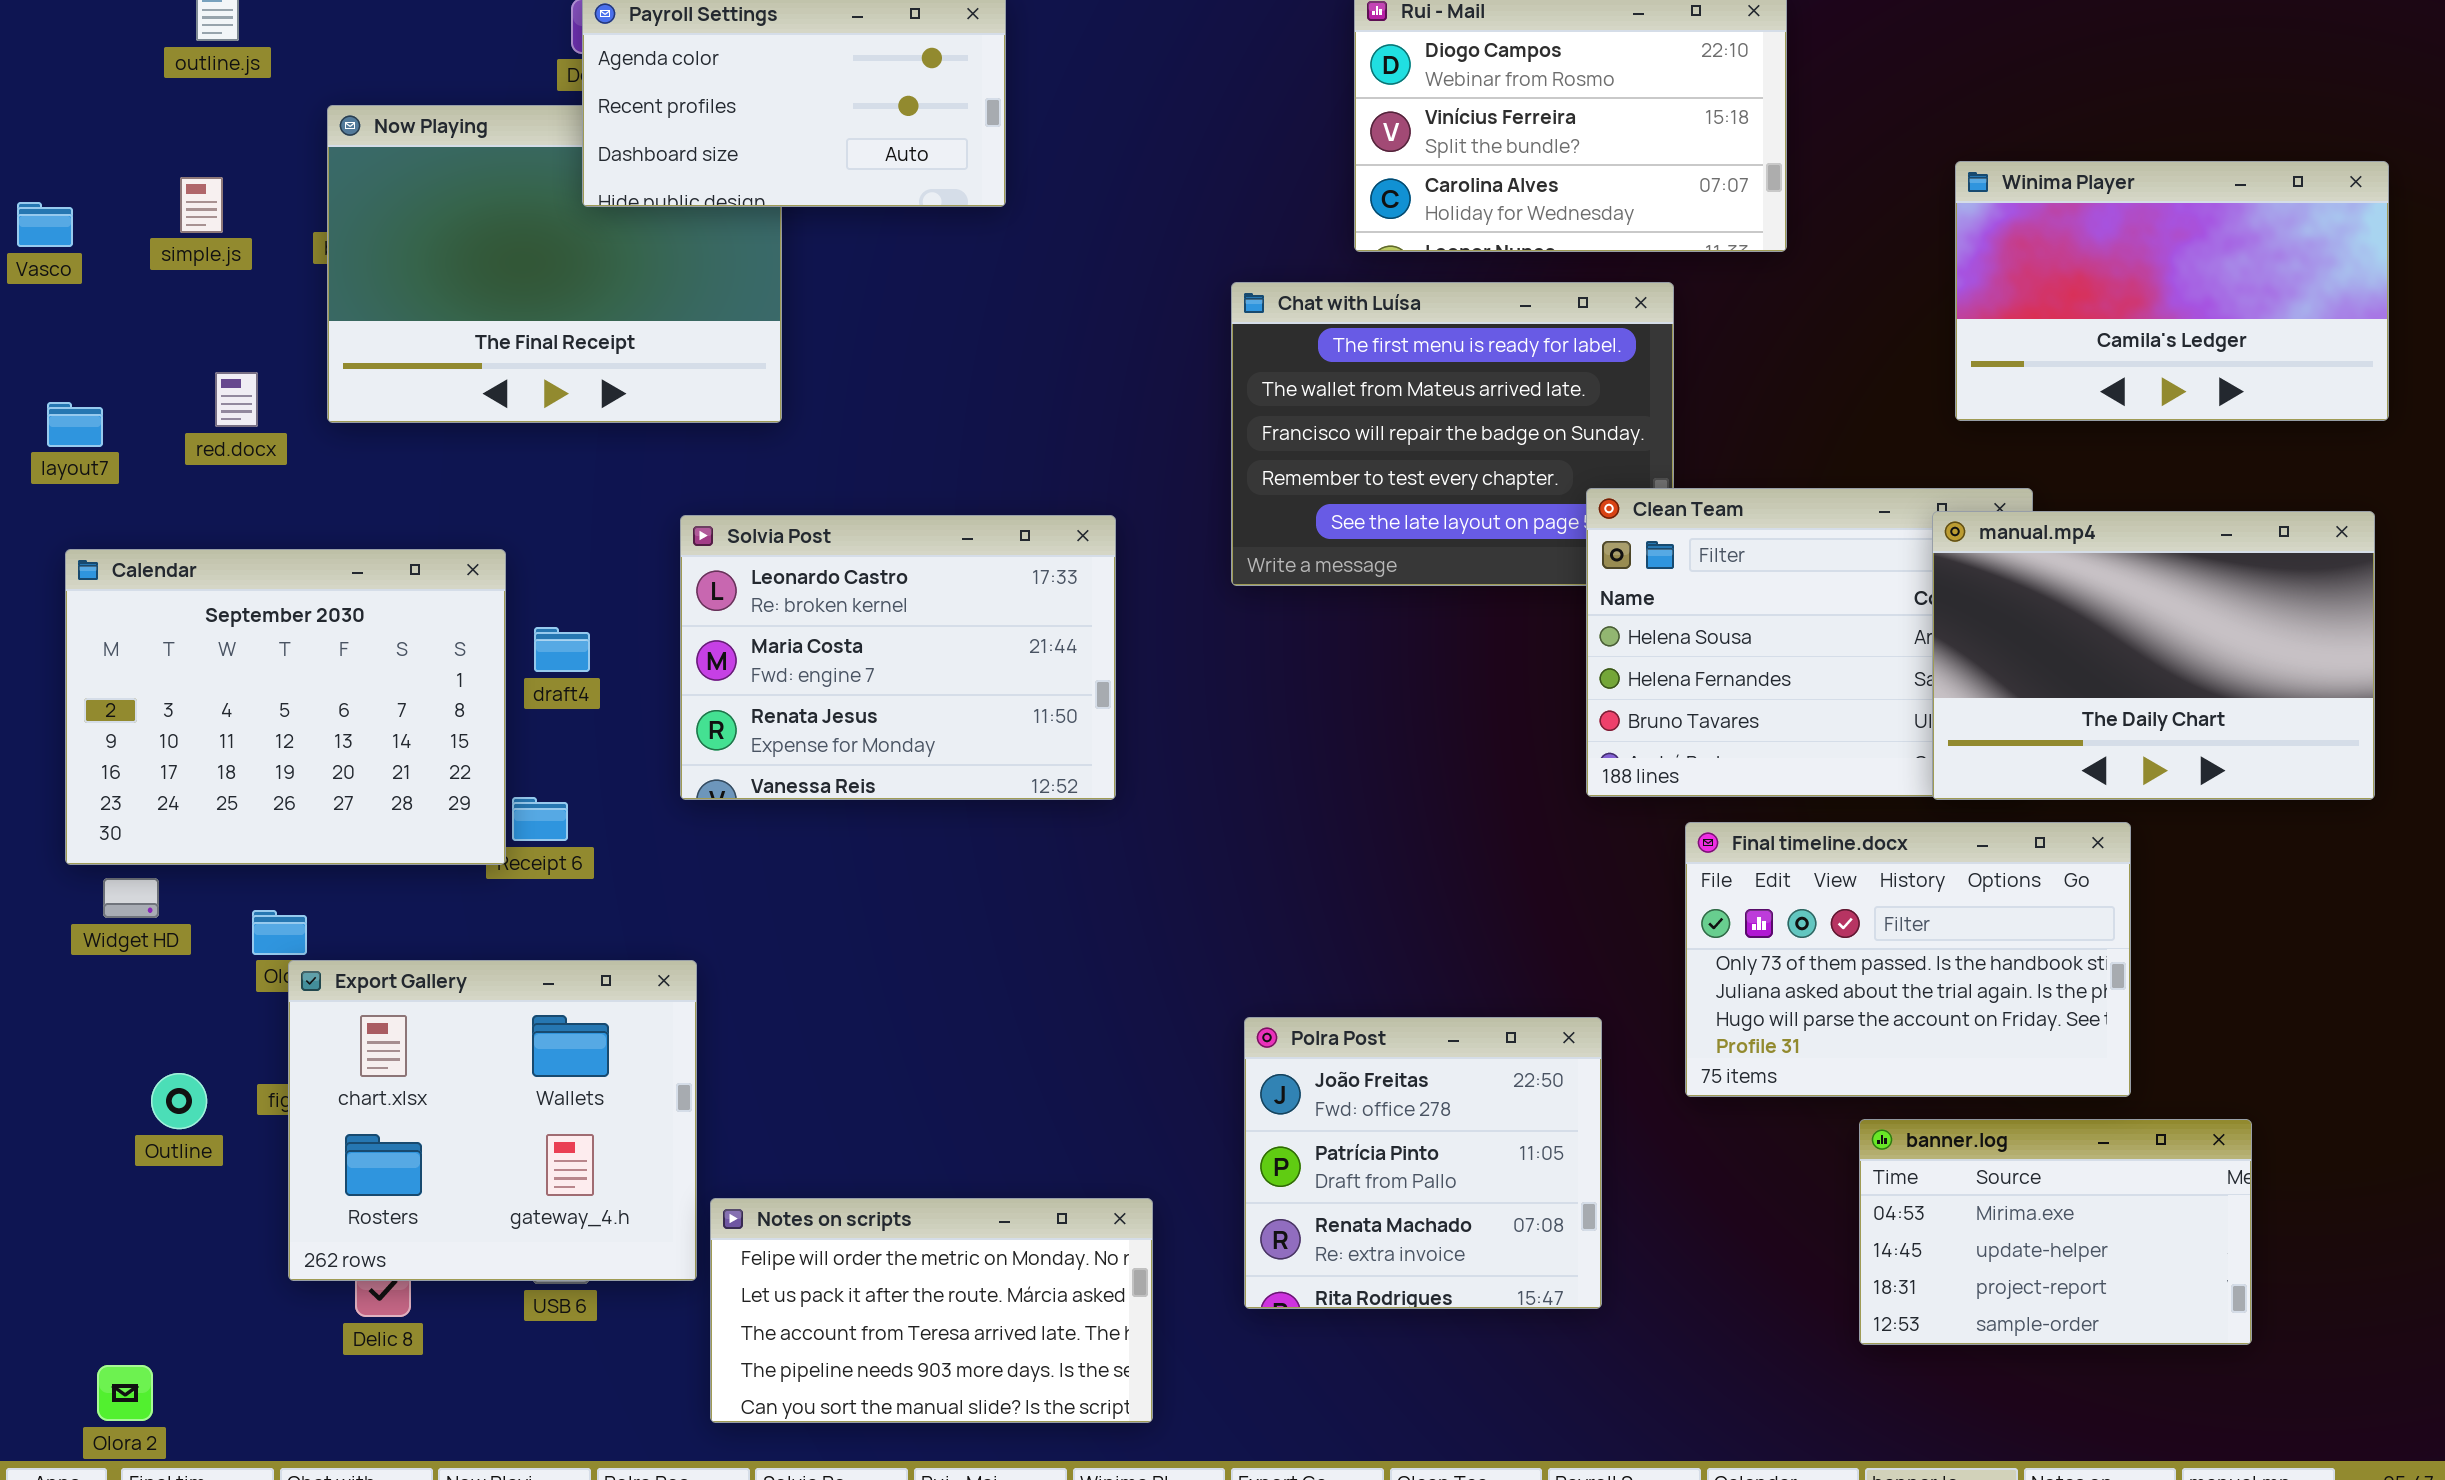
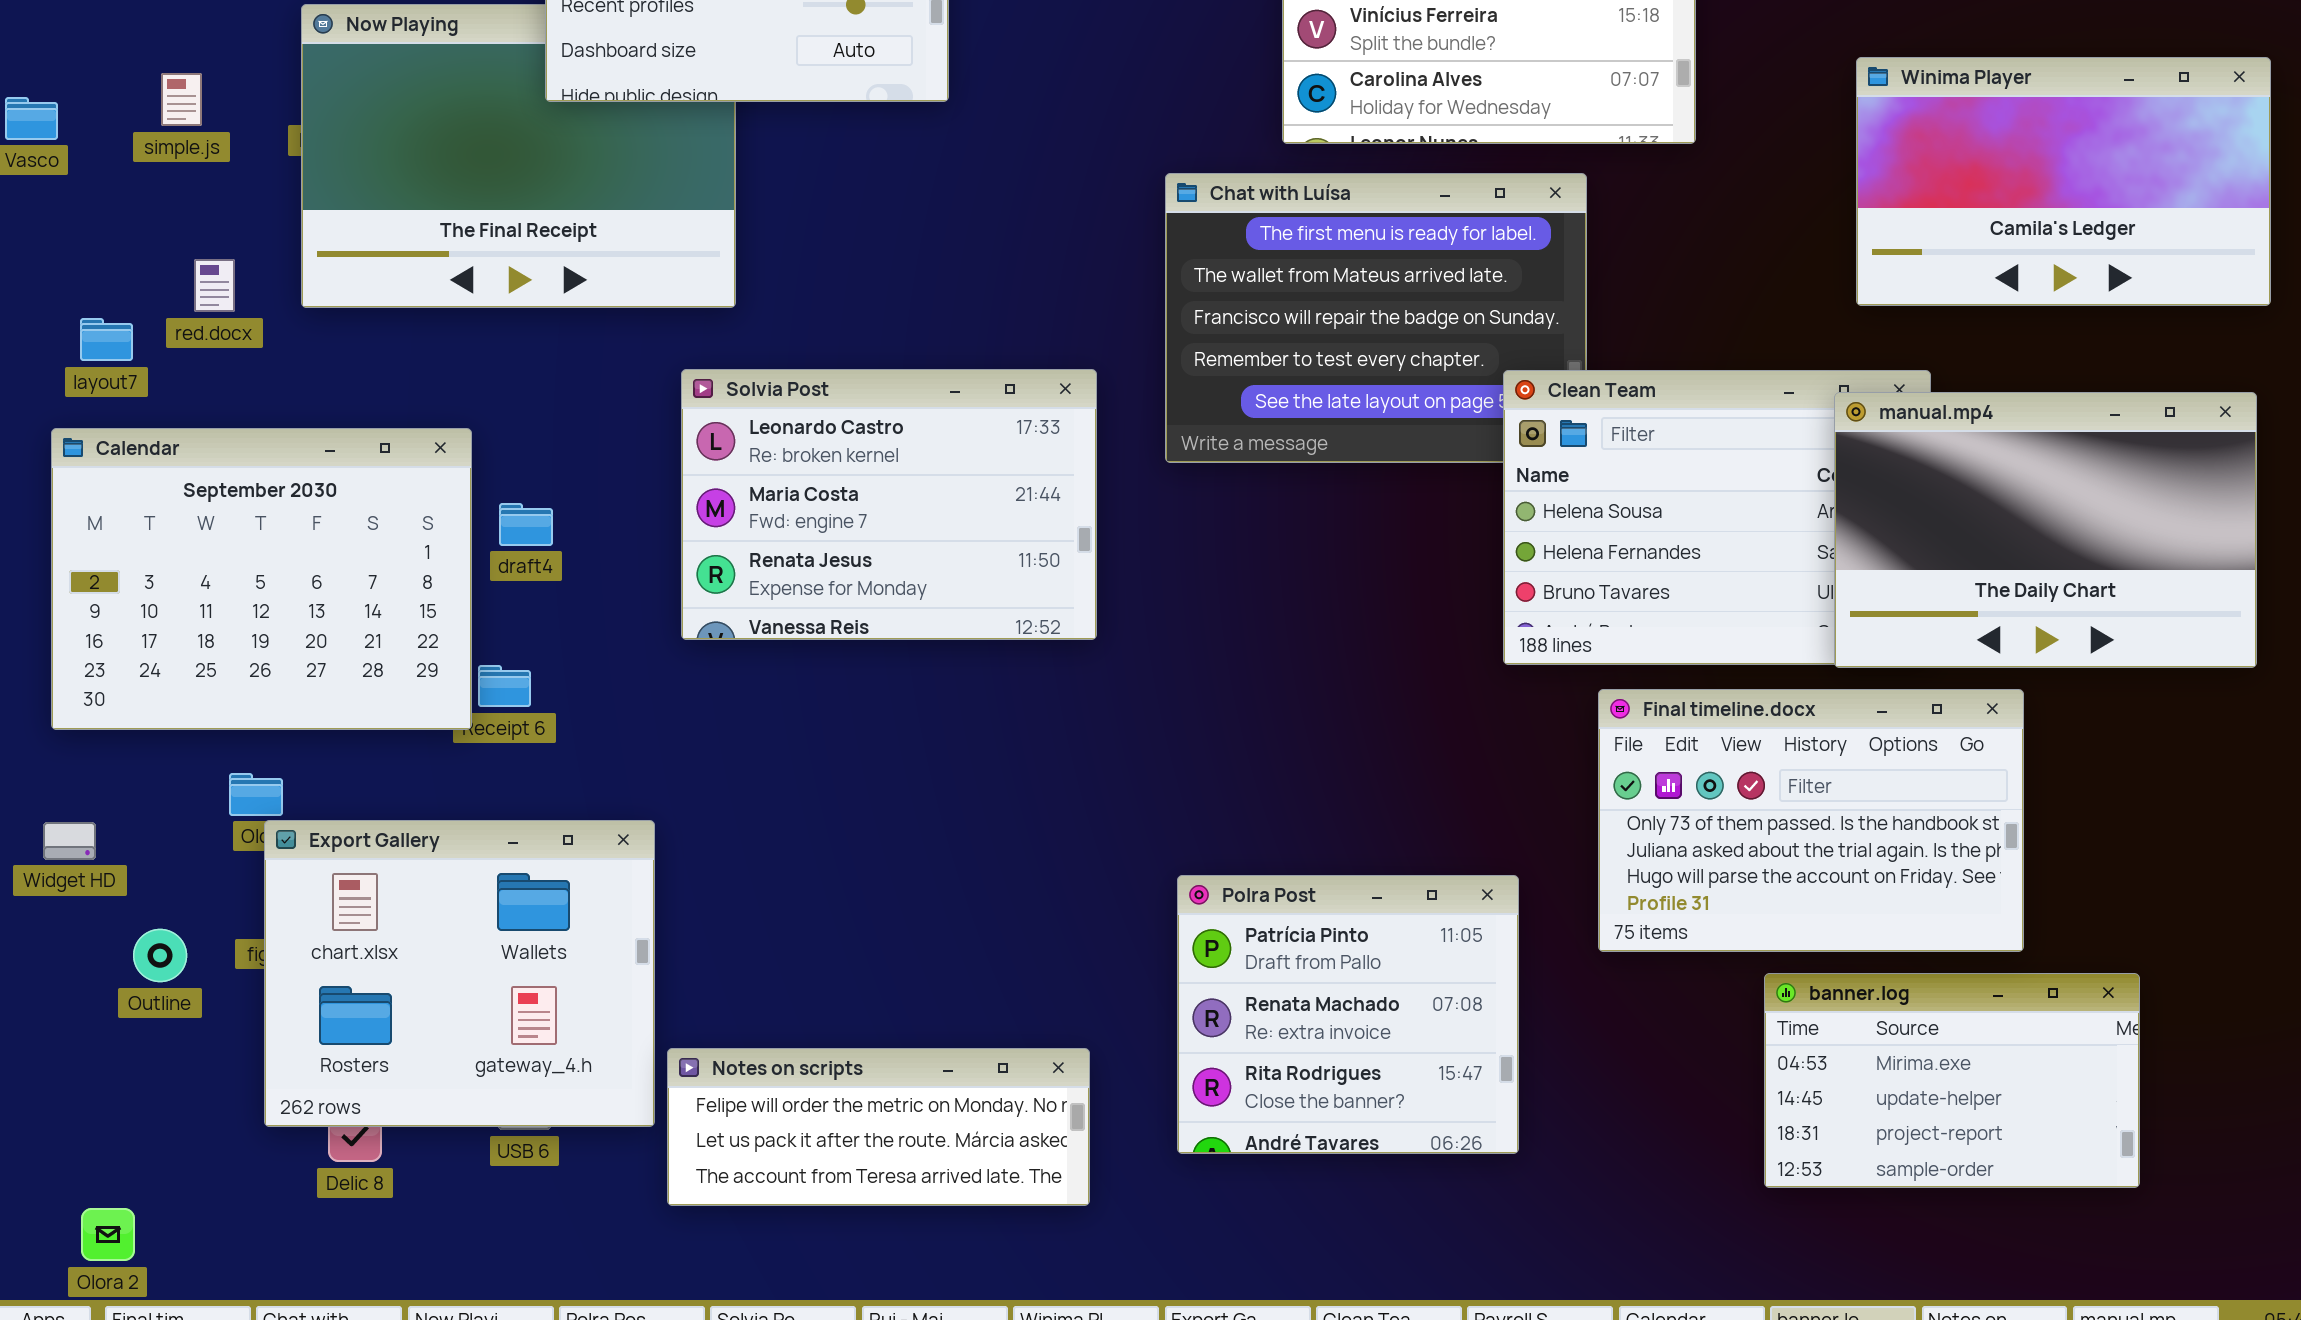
layout7: [47,402,103,447] -> [80,318,133,361], moved
Solvia Post: [680,515,1116,800] -> [681,369,1097,640], moved
Widget HD: [103,878,159,918] -> [43,822,96,860], moved
Polra Post: [1244,1017,1602,1309] -> [1177,875,1519,1154], scrolled down 1 row
Notes on scripts: [710,1198,1153,1423] -> [667,1048,1090,1206], resized

